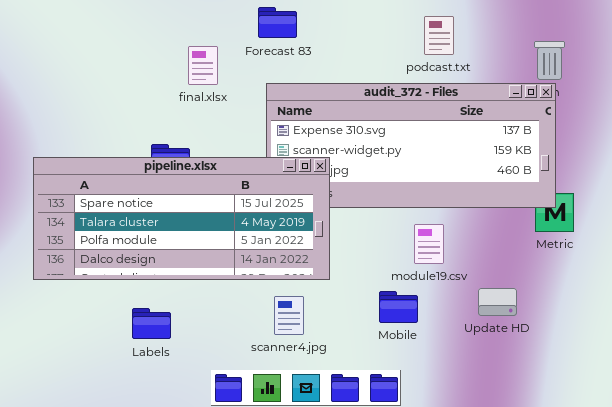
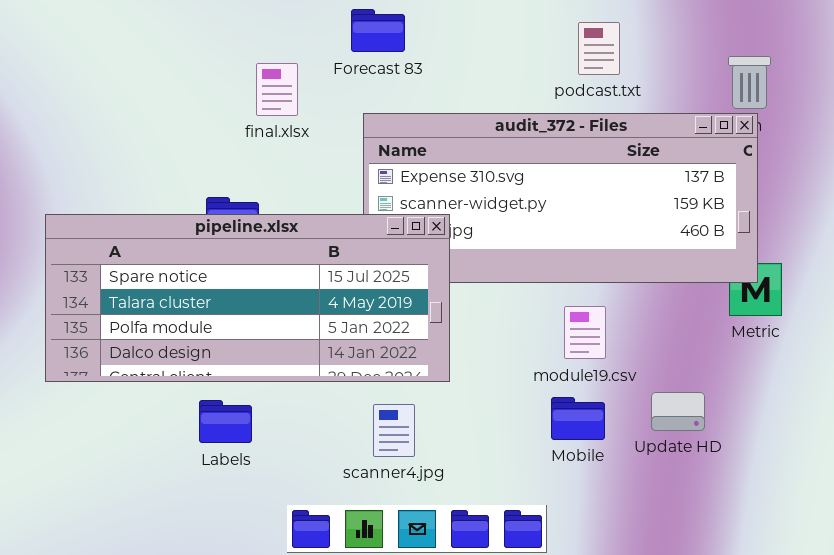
Mobile: [379,291,418,323] -> [551,397,605,440], moved
Labels: [132,308,171,339] -> [199,400,252,443], moved

